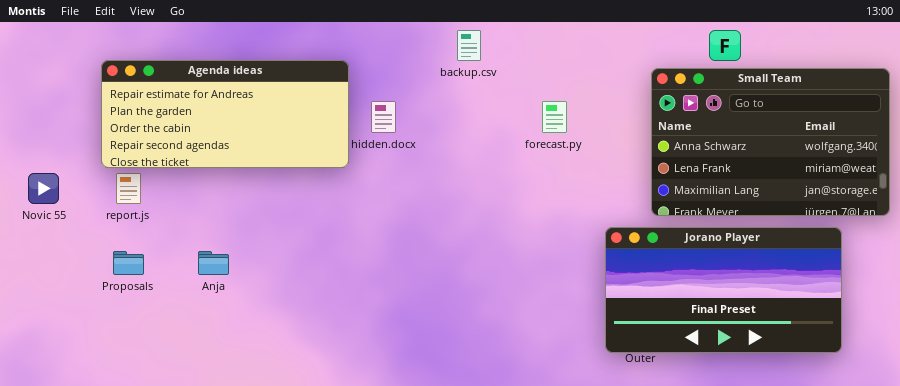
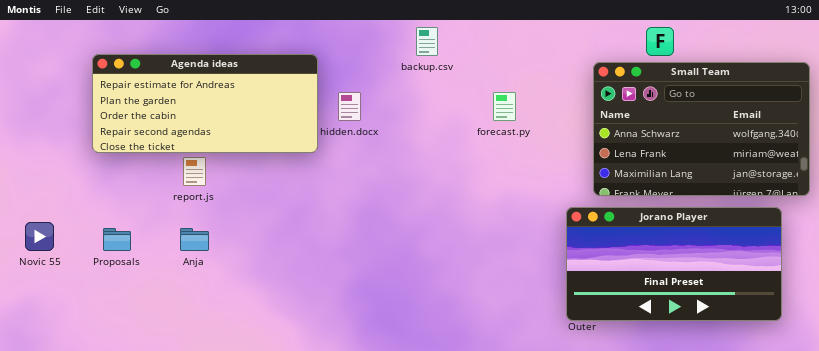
Novic 55: [28,173,59,204] -> [25,222,54,251], moved
report.js: [116,173,141,204] -> [183,157,206,186], moved
Jorano Player: [605,227,842,353] -> [566,207,782,321], moved

